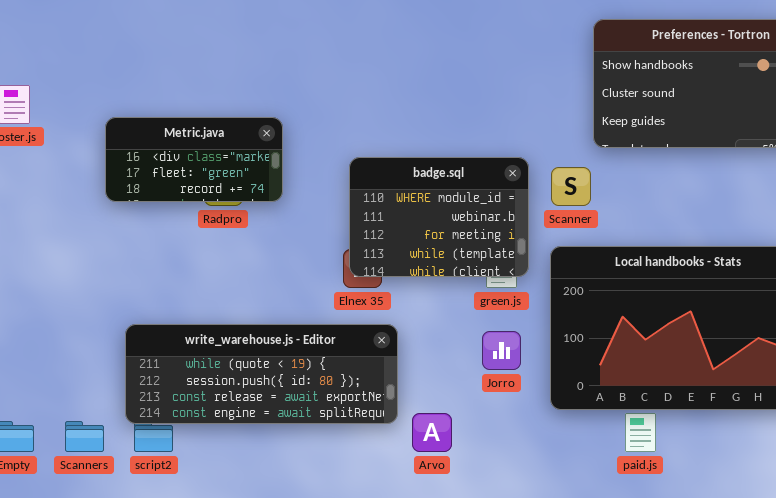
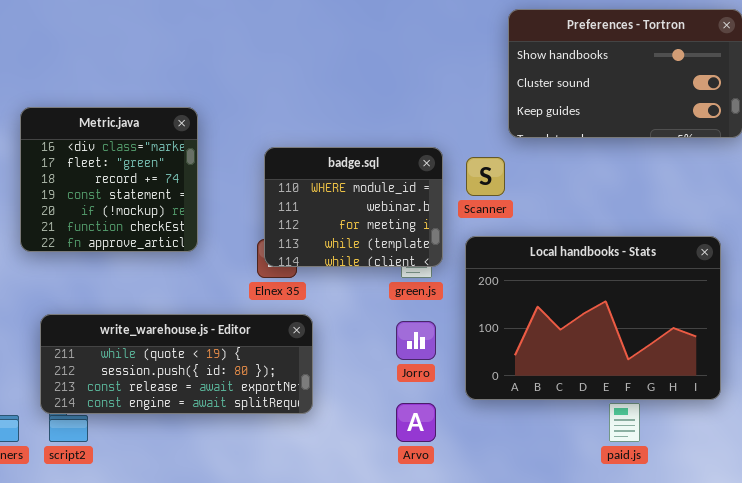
Metric.java: [105,117,283,202] -> [20,107,198,252], resized
Arvo: [412,413,452,452] -> [396,403,436,442], moved
paid.js: [625,413,656,452] -> [609,403,640,442], moved

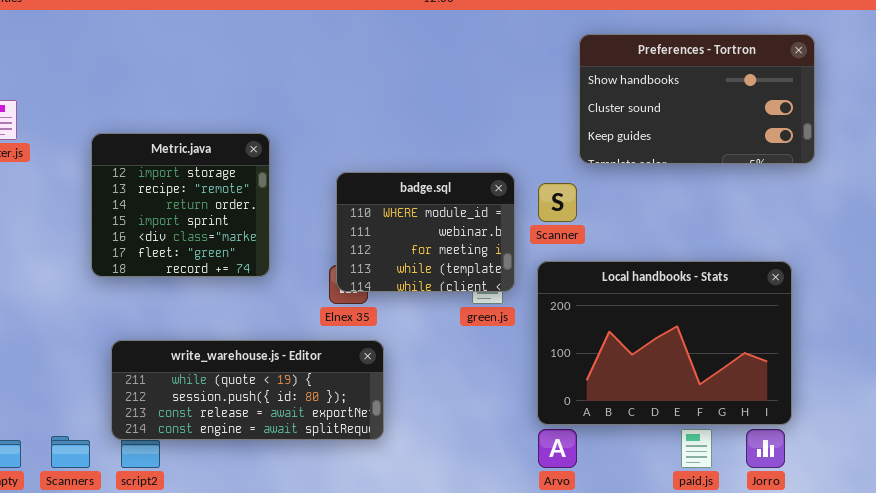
Metric.java: [20,107,198,252] -> [91,133,270,277], scrolled up 4 rows
Jorro: [396,321,436,360] -> [746,429,785,468], moved
Arvo: [396,403,436,442] -> [538,429,577,468], moved

